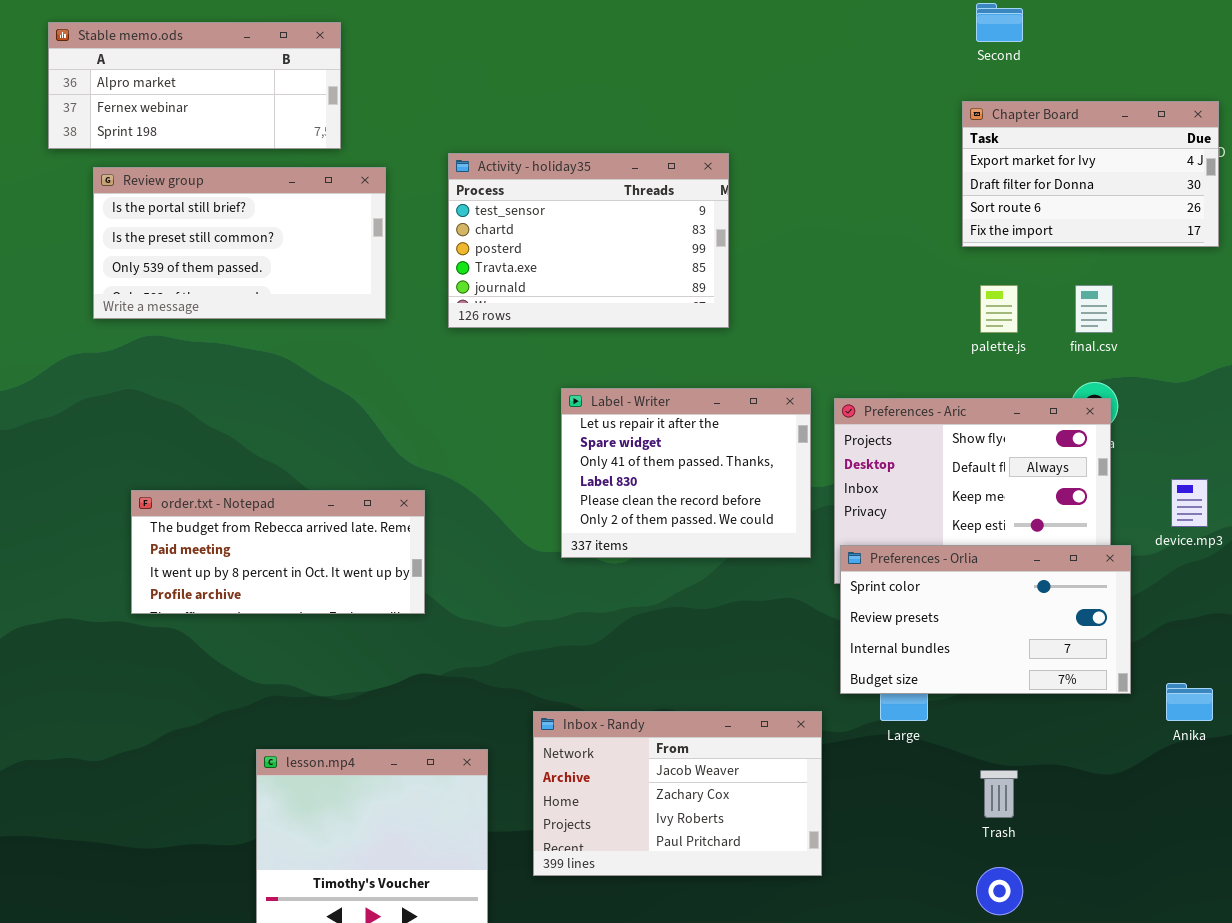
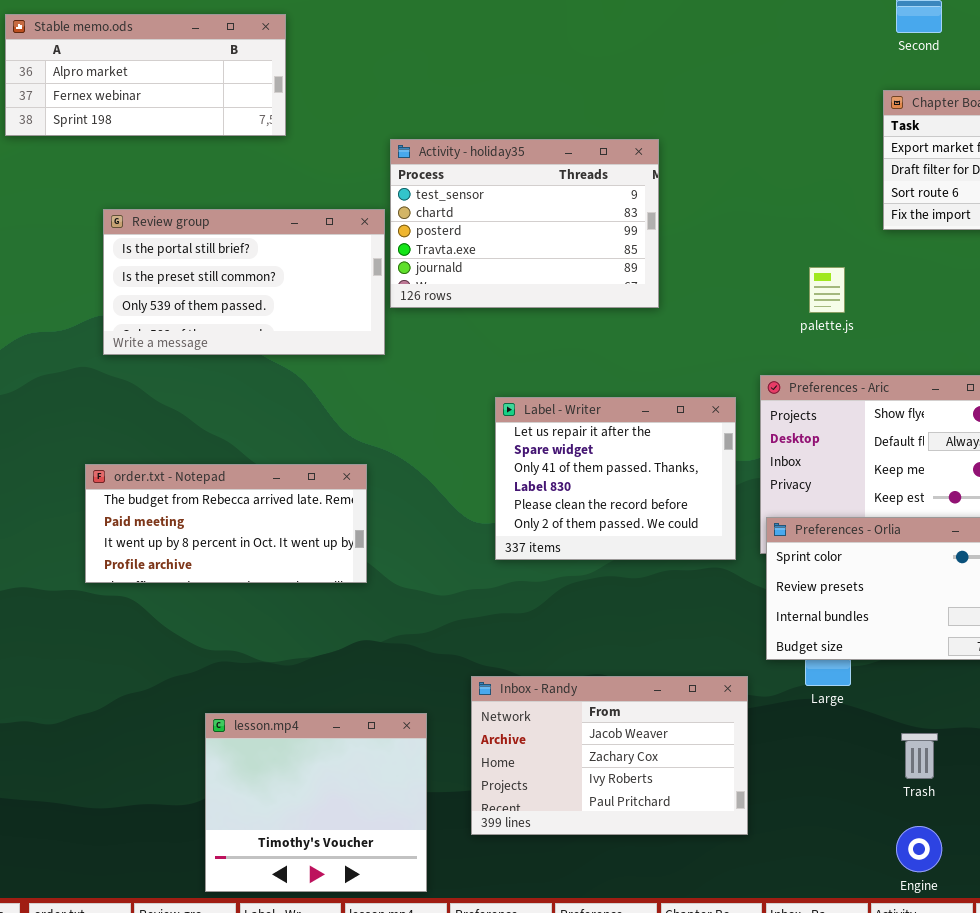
Review group: [93,167,386,319] -> [103,209,385,355], moved
palette.js: [980,285,1018,333] -> [809,267,845,313], moved
Label - Writer: [561,388,811,558] -> [495,397,736,560], moved

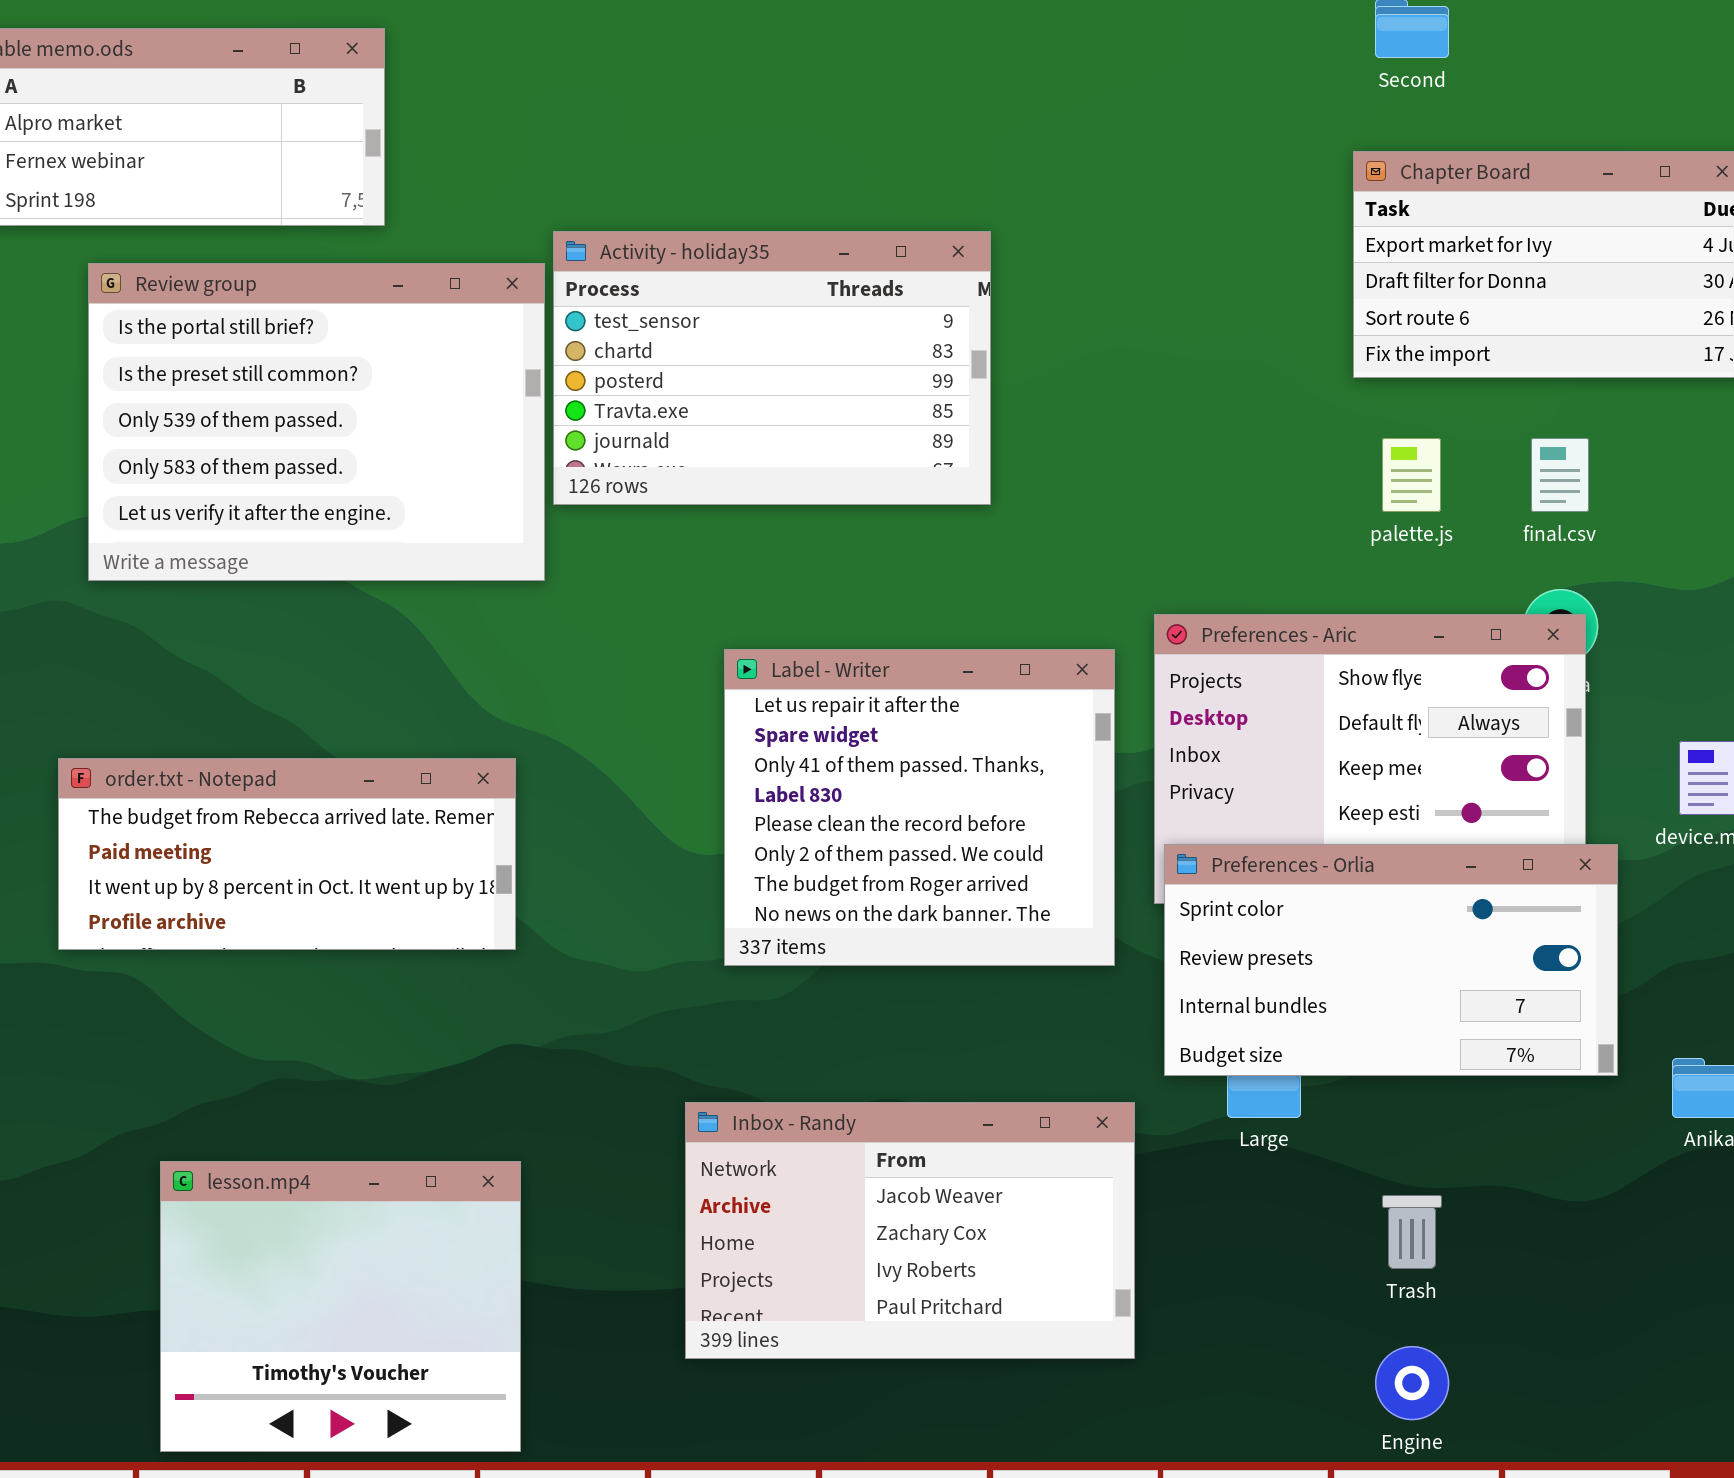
Review group: [103,209,385,355] -> [88,263,545,581], resized
palette.js: [809,267,845,313] -> [1382,438,1441,512], moved
Label - Writer: [495,397,736,560] -> [724,649,1115,966], resized
lesson.mp4: [205,713,427,892] -> [160,1161,521,1452], moved

